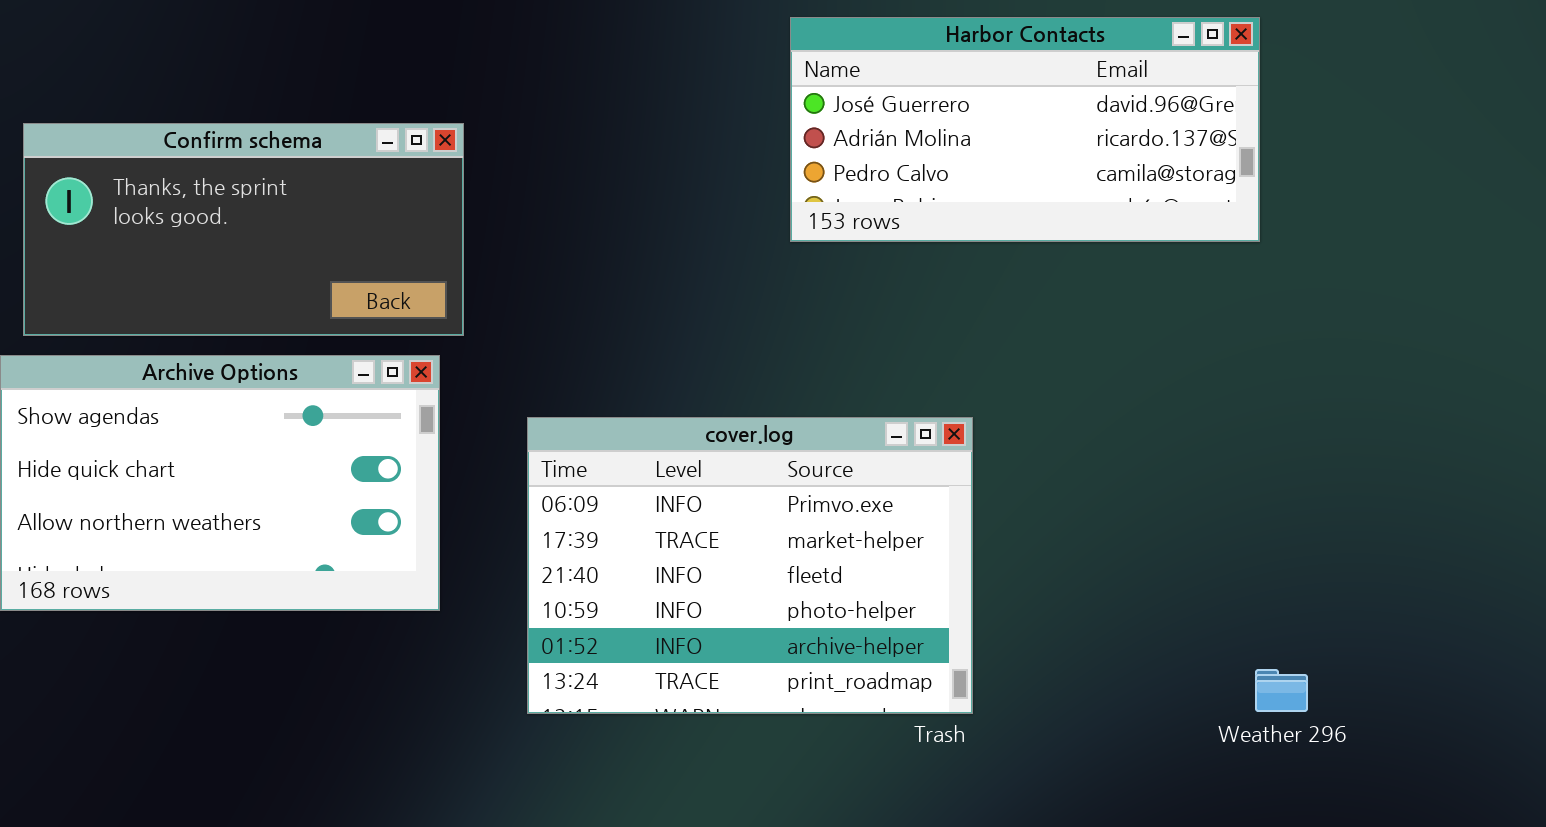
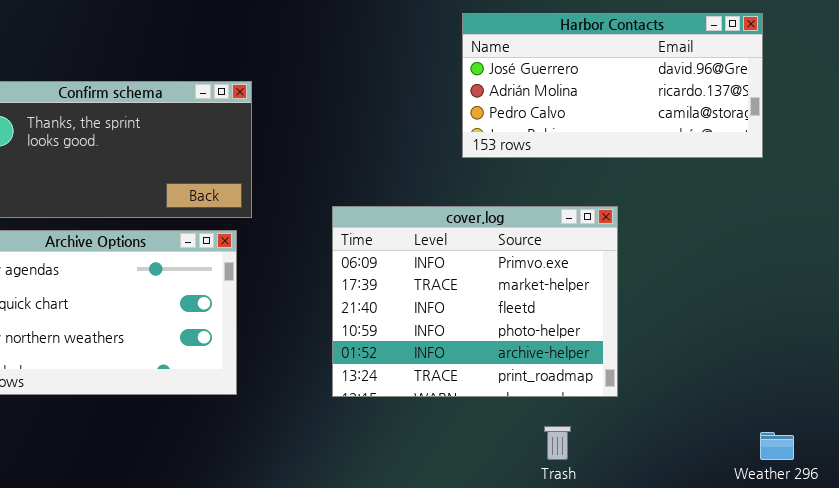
cover.log: [527,417,973,714] -> [332,206,618,397], moved

